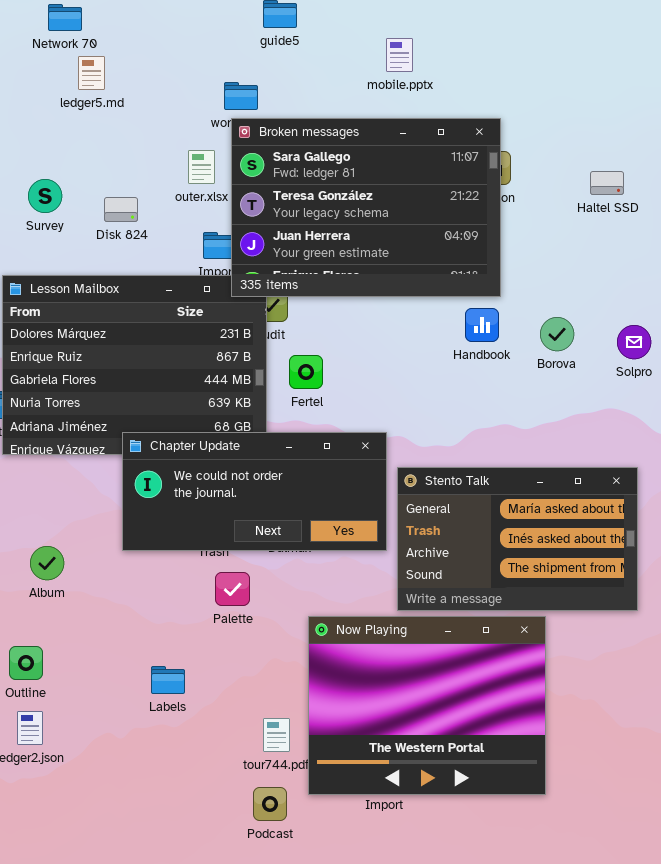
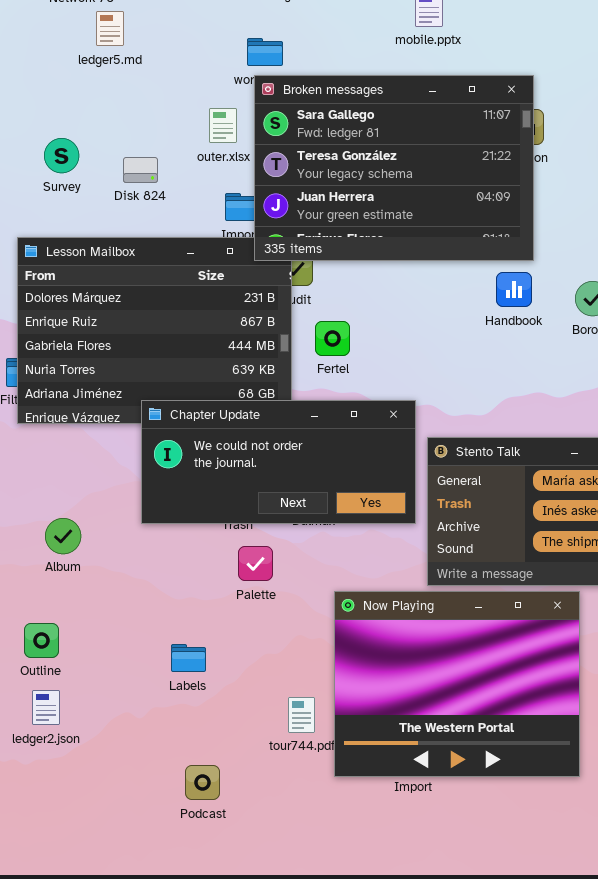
Podcast: [253,787,287,821] -> [185,765,220,800], moved

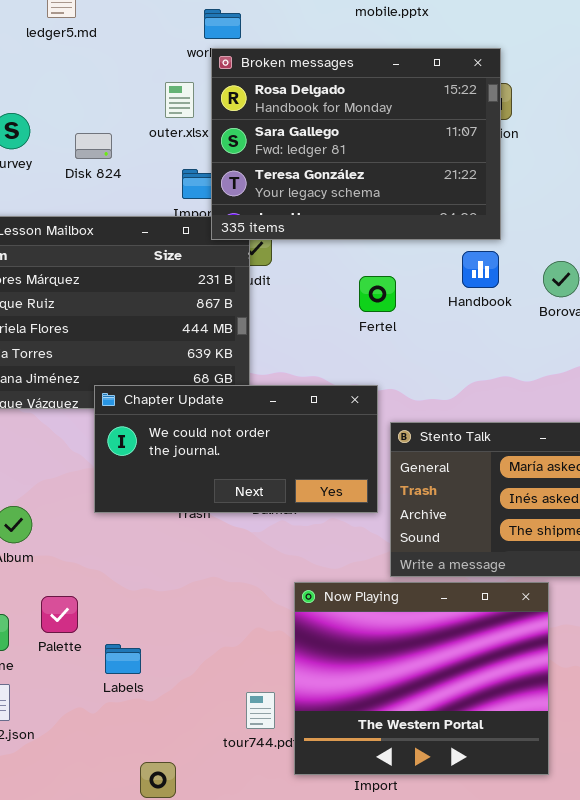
Broken messages: [254,75,534,261] -> [211,48,501,240], scrolled up 1 row
Fertel: [315,321,350,356] -> [359,276,396,312], moved
Palette: [238,546,273,581] -> [41,596,78,633], moved
Labels: [171,644,206,672] -> [105,644,141,674], moved

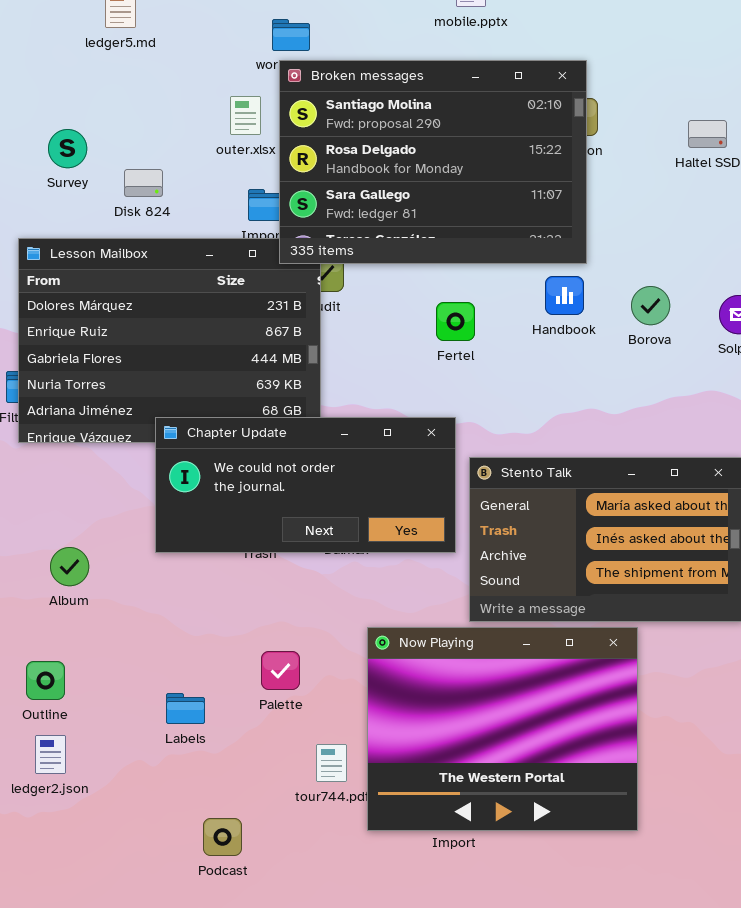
Broken messages: [211,48,501,240] -> [279,60,587,264], scrolled up 1 row
Disk 824: [75,133,112,159] -> [124,169,163,197], moved
Palette: [41,596,78,633] -> [261,651,300,690], moved

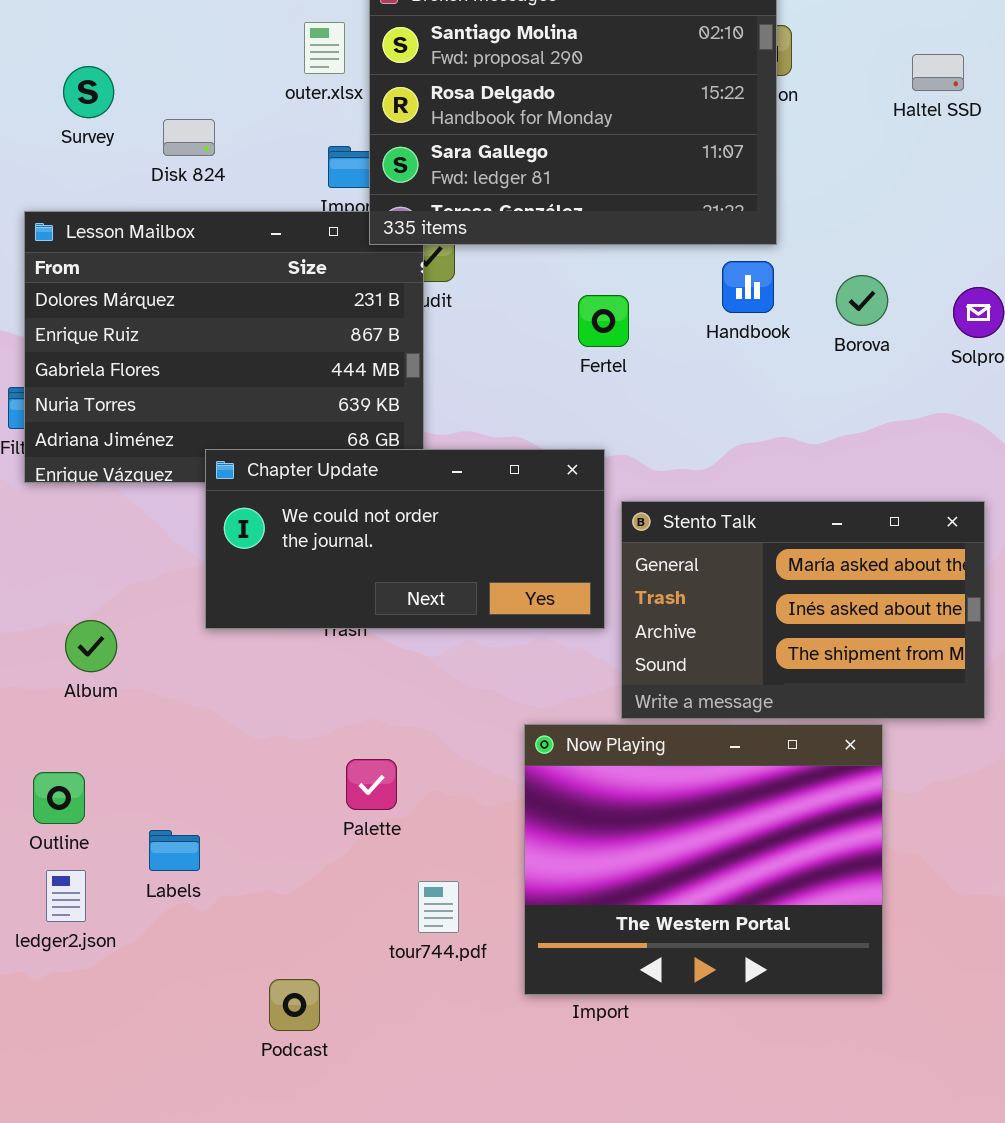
Now Playing: [367,627,638,831] -> [524,724,883,995], moved
Labels: [166,693,205,724] -> [149,830,200,871], moved

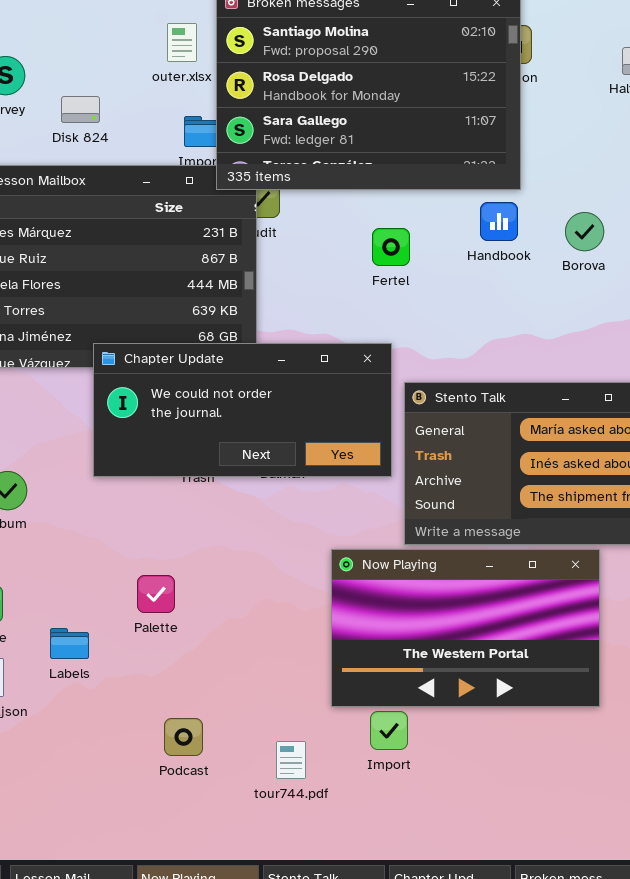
Now Playing: [524,724,883,995] -> [331,549,600,707], resized
Palette: [346,759,397,810] -> [137,575,175,613], moved
tour744.pdf: [418,881,459,933] -> [276,741,306,779], moved
Podcast: [269,979,320,1031] -> [164,718,203,756], moved

